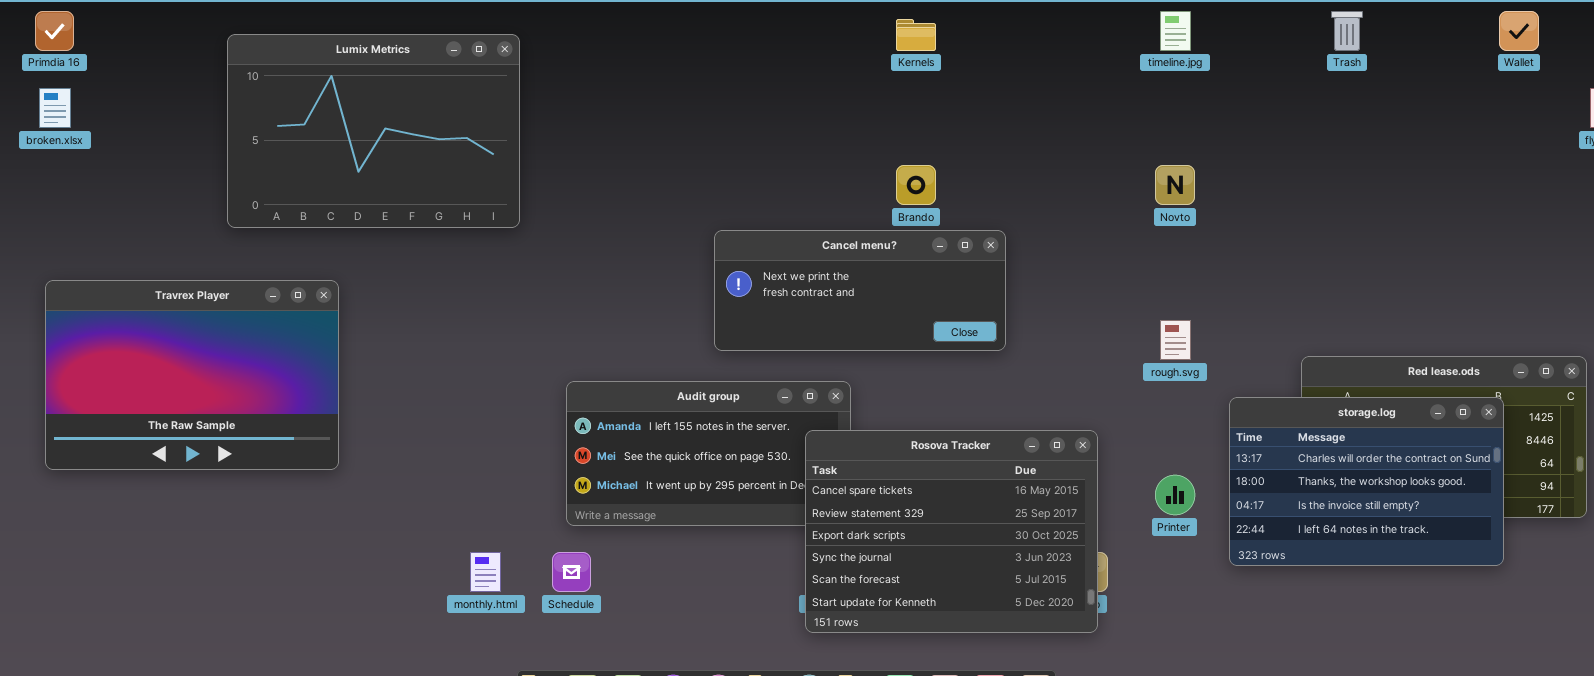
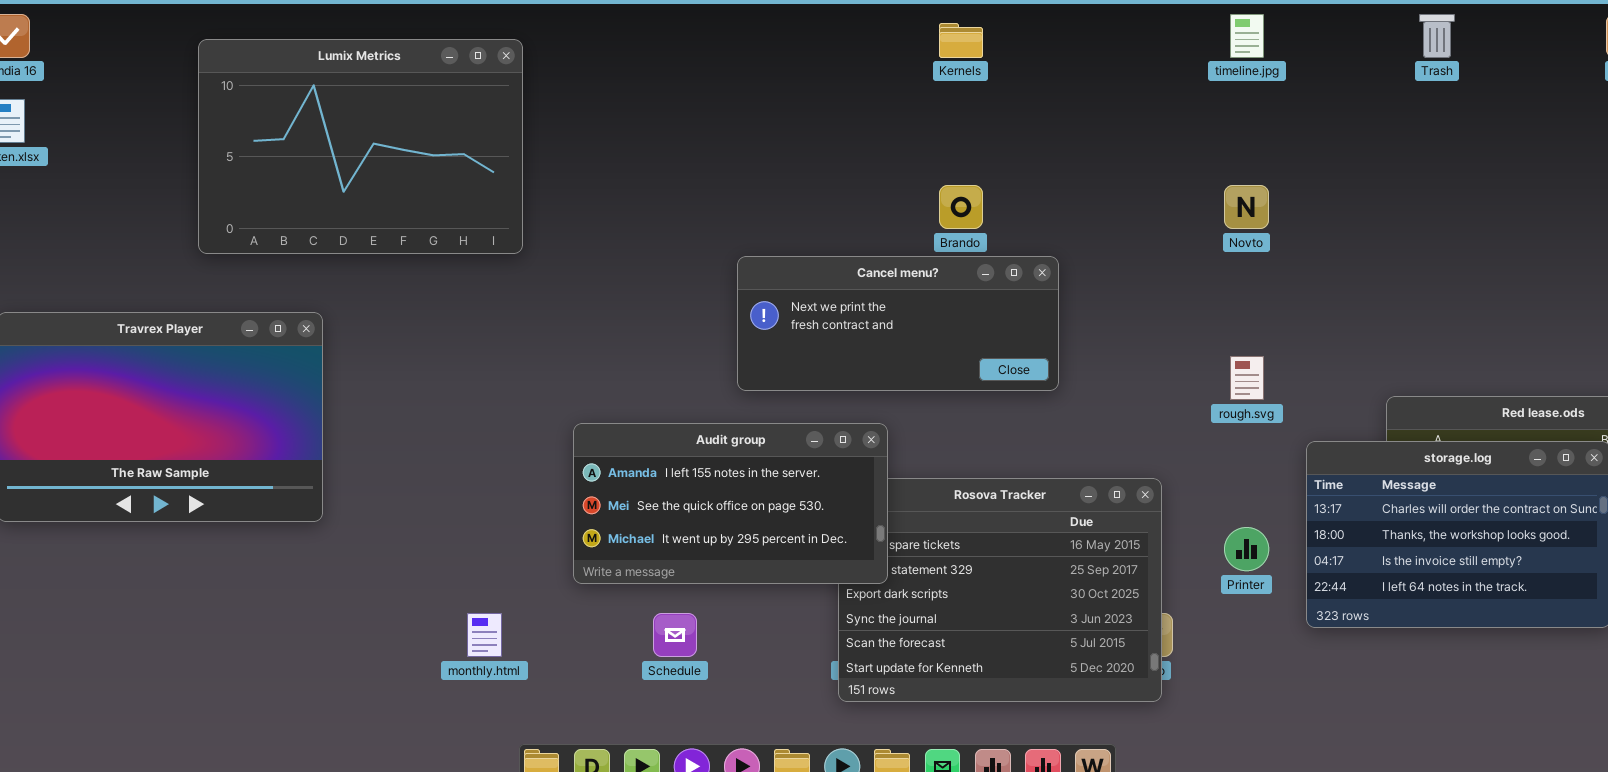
Audit group: [566,381,851,526] -> [573,423,888,584], raised
Schedule: [552,552,591,592] -> [653,613,697,657], moved

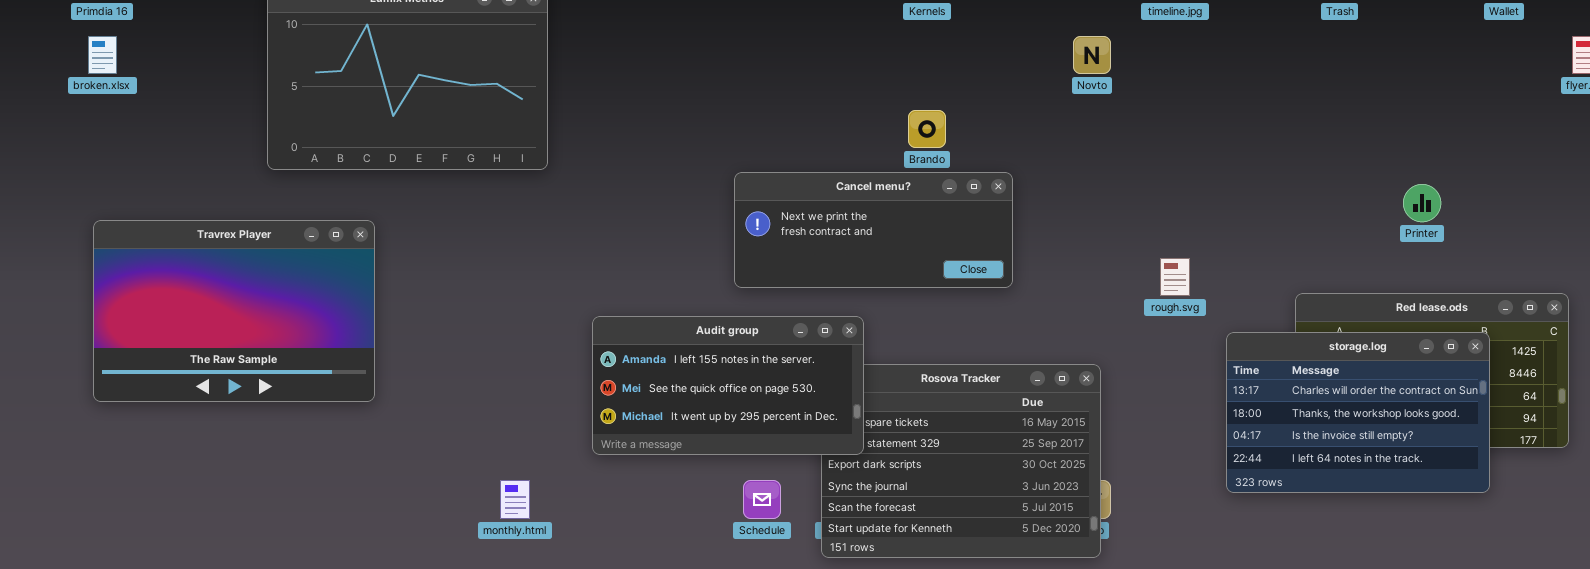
Novto: [1224,185,1269,229] -> [1073,36,1111,74], moved
Printer: [1224,527,1269,571] -> [1403,184,1441,222], moved
Schedule: [653,613,697,657] -> [743,480,781,519], moved

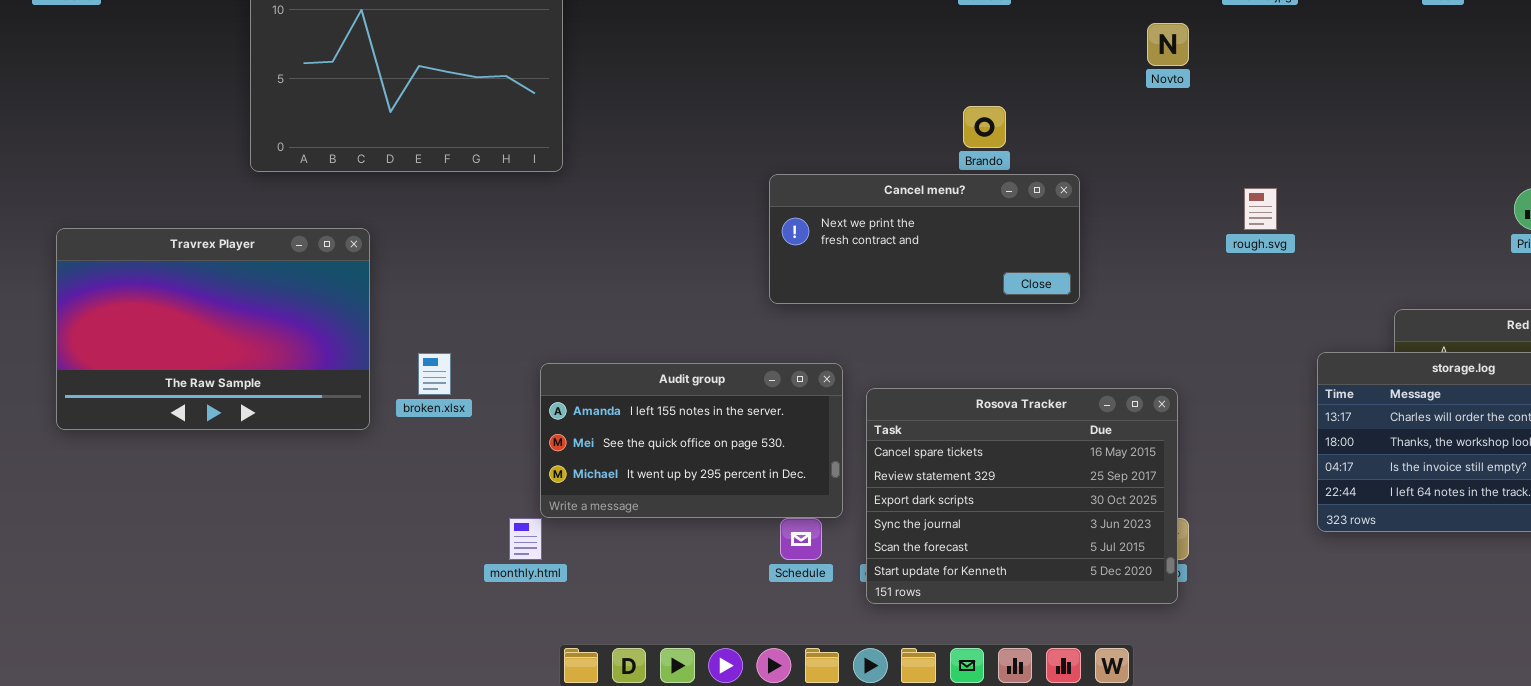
broken.xlsx: [88,36,117,74] -> [418,353,451,395], moved
rough.svg: [1160,258,1190,296] -> [1244,188,1277,230], moved
Audit group: [592,316,864,455] -> [540,363,843,518], moved

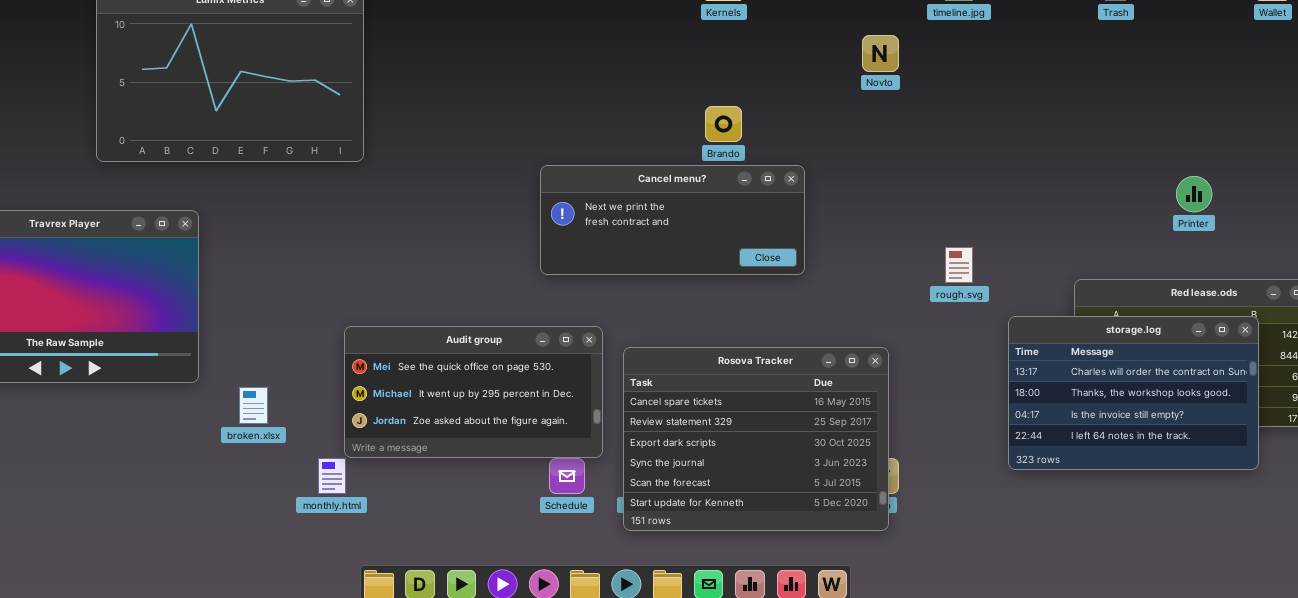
rough.svg: [1244,188,1277,230] -> [945,247,973,283], moved
broken.xlsx: [418,353,451,395] -> [239,387,268,424], moved
Audit group: [540,363,843,518] -> [344,326,603,458], scrolled down 1 row

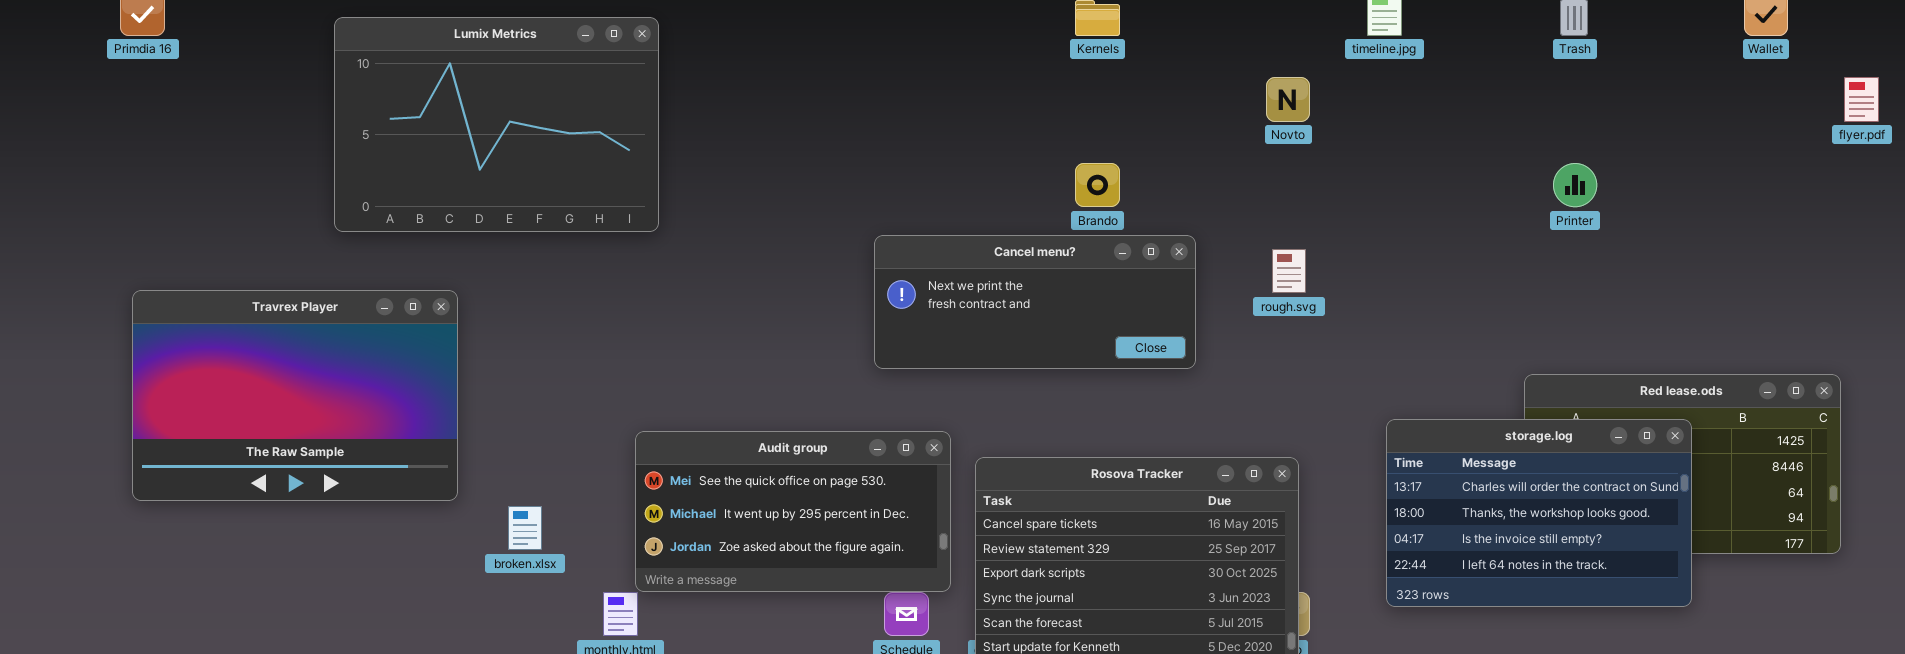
Printer: [1176,176,1212,212] -> [1553,163,1597,207], moved
rough.svg: [945,247,973,283] -> [1272,249,1306,293], moved
storage.log: [1008,316,1259,470] -> [1386,419,1692,607], moved

